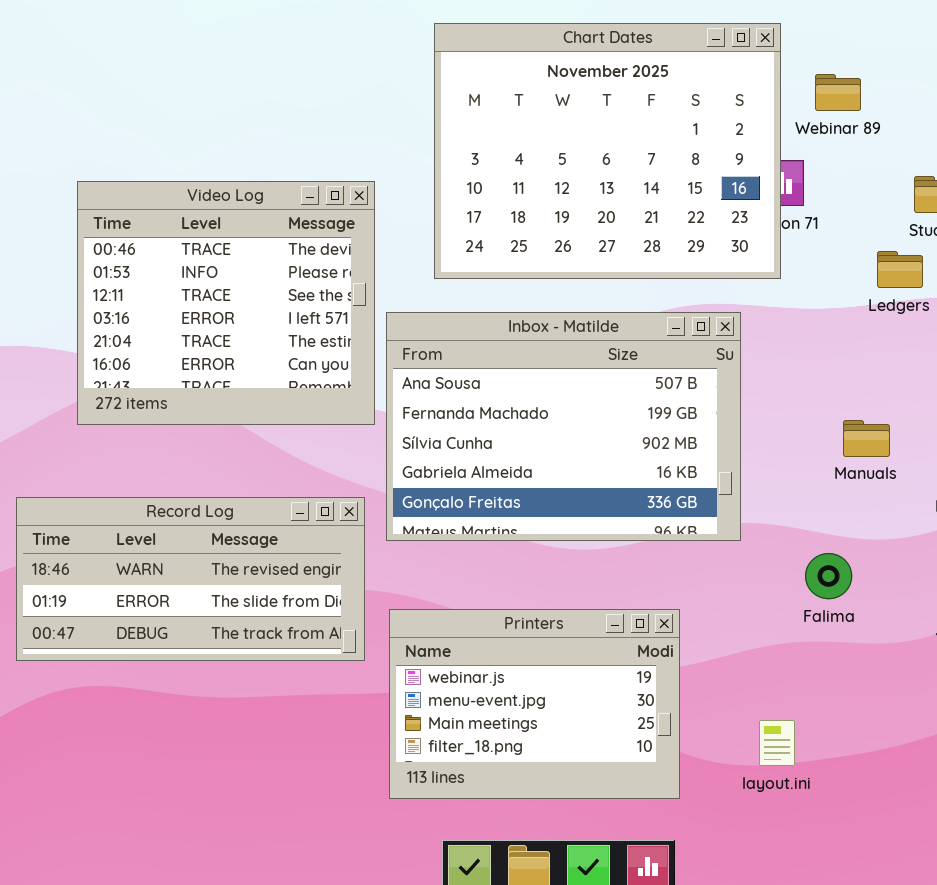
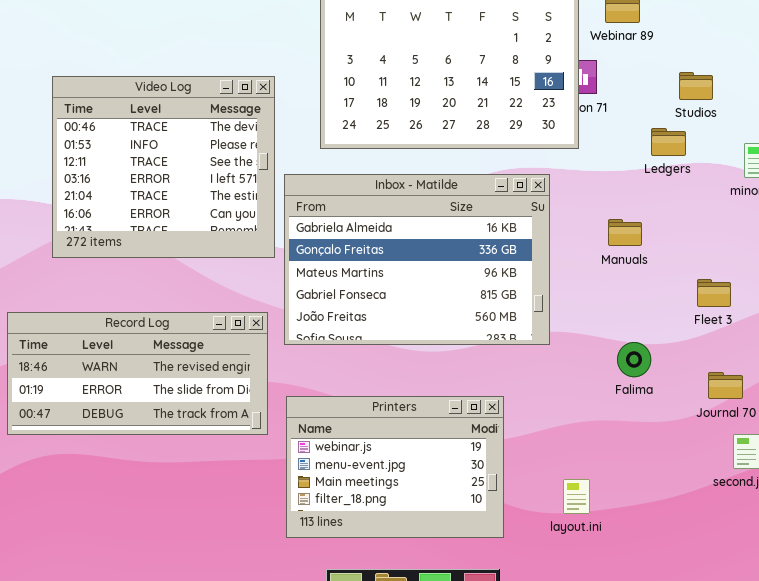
Inbox - Matilde: [386,312,741,541] -> [284,174,550,345], scrolled down 3 rows
Manuals: [843,420,890,457] -> [608,219,642,246], moved
Falima: [805,553,852,599] -> [617,342,651,377], moved

